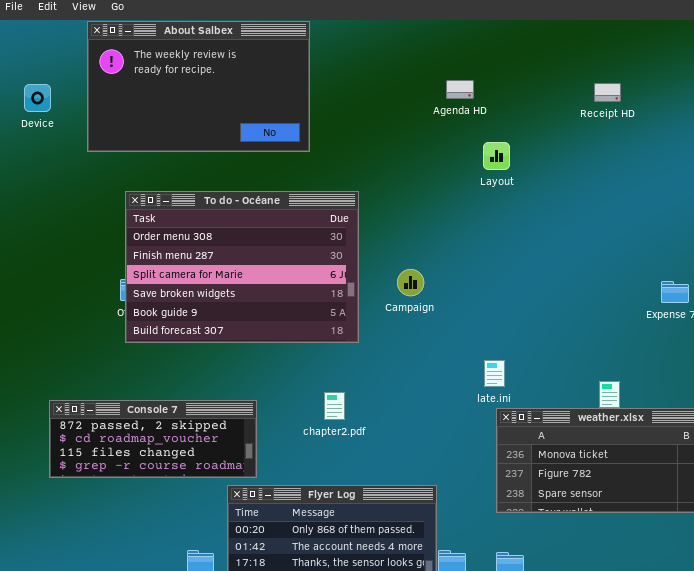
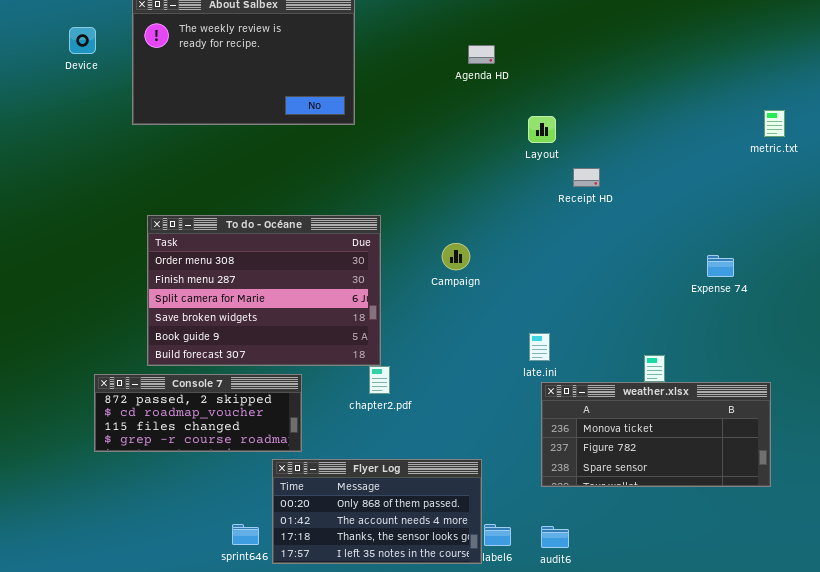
Agenda HD: [446,80,474,99] -> [468,45,495,64], moved
Receipt HD: [594,83,621,102] -> [573,168,600,187], moved
Device: [24,84,51,112] -> [69,27,96,54], moved
To do - Océane: [125,191,359,343] -> [147,215,381,366], moved

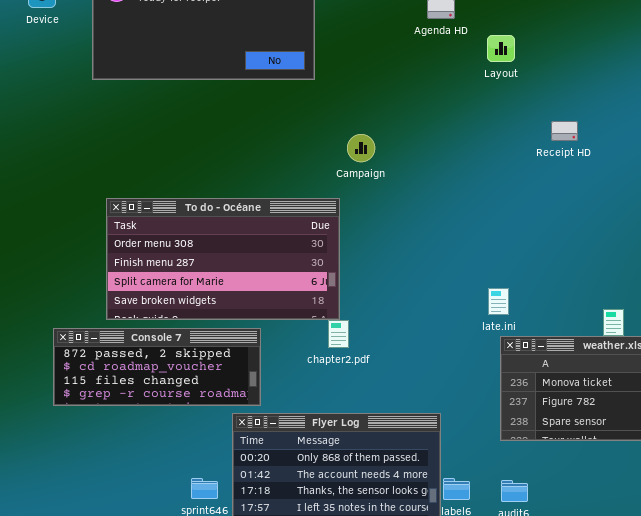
Layout: [528,116,556,143] -> [487,35,515,62], moved
Receipt HD: [573,168,600,187] -> [551,121,578,141], moved
To do - Océane: [147,215,381,366] -> [106,198,340,320], resized
Campaign: [442,243,470,270] -> [347,134,375,162], moved

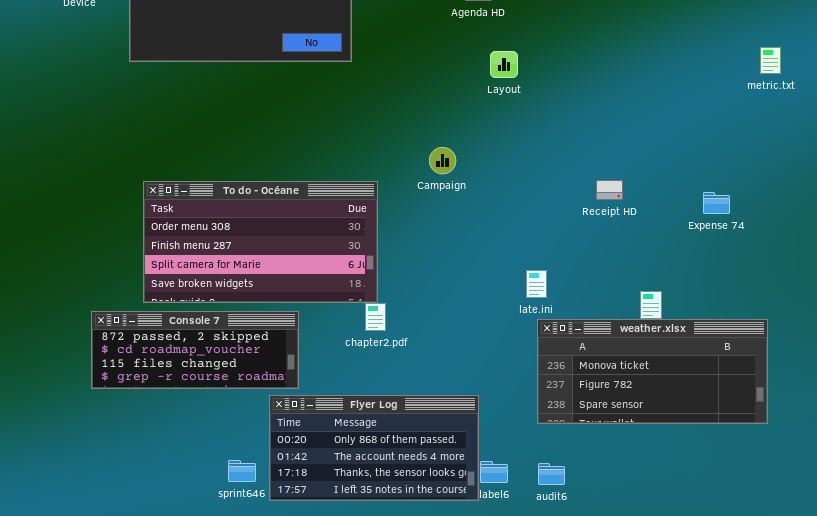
Layout: [487,35,515,62] -> [490,51,518,78], moved
Receipt HD: [551,121,578,141] -> [596,180,623,200], moved
Campaign: [347,134,375,162] -> [429,147,456,174], moved

